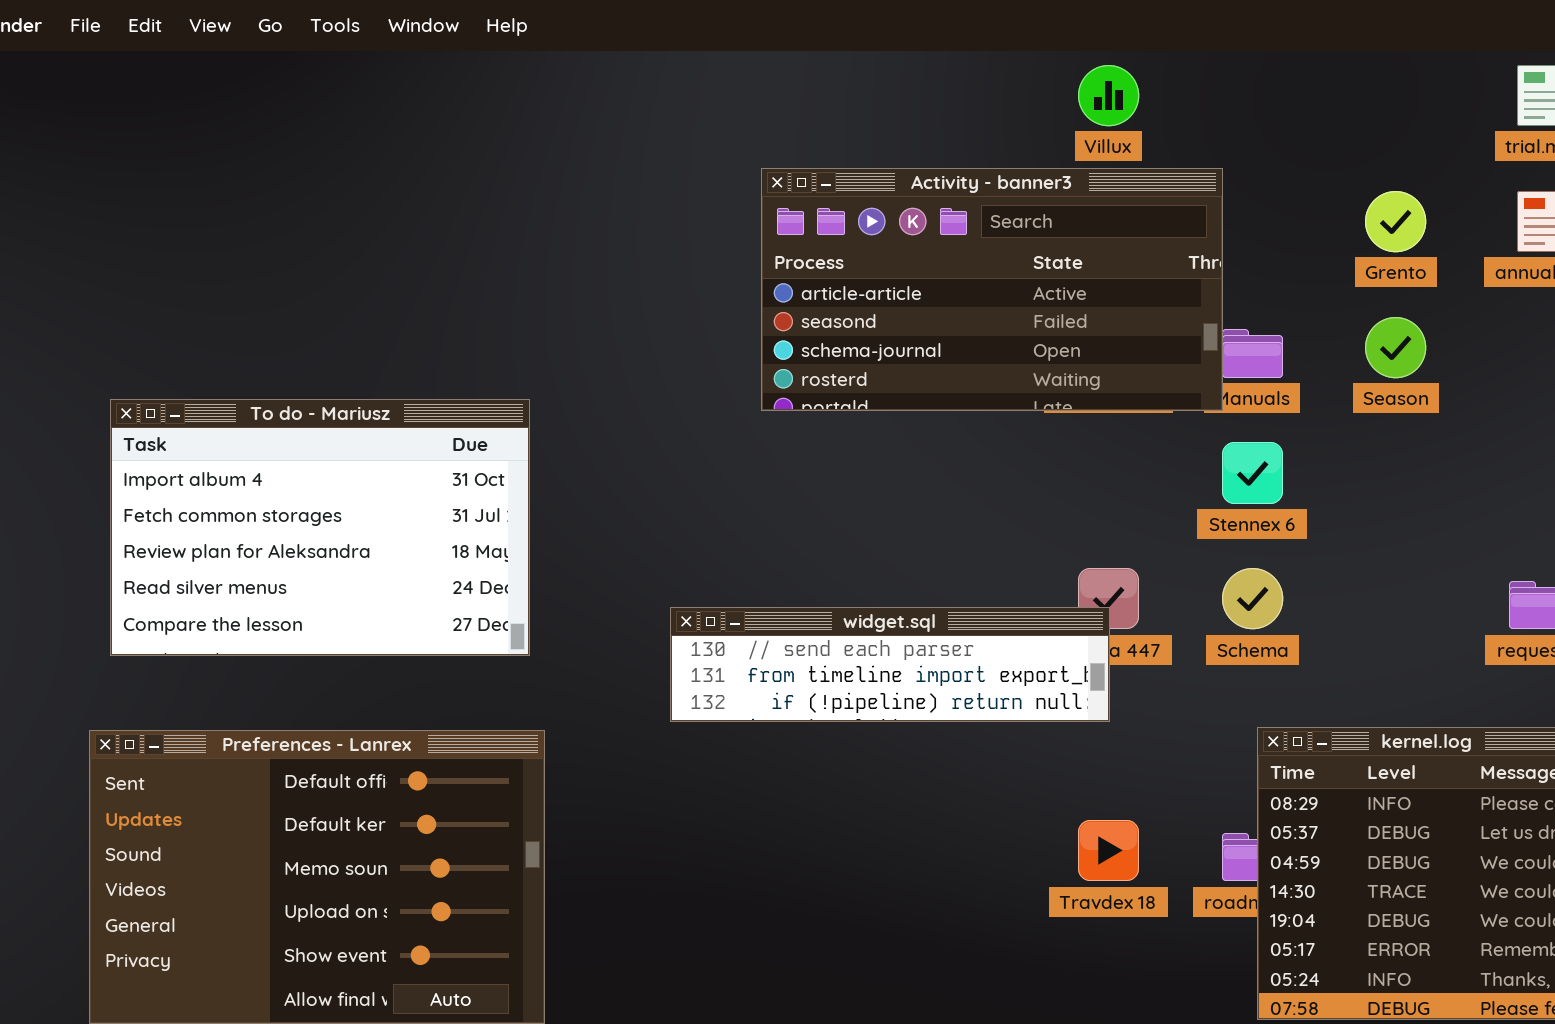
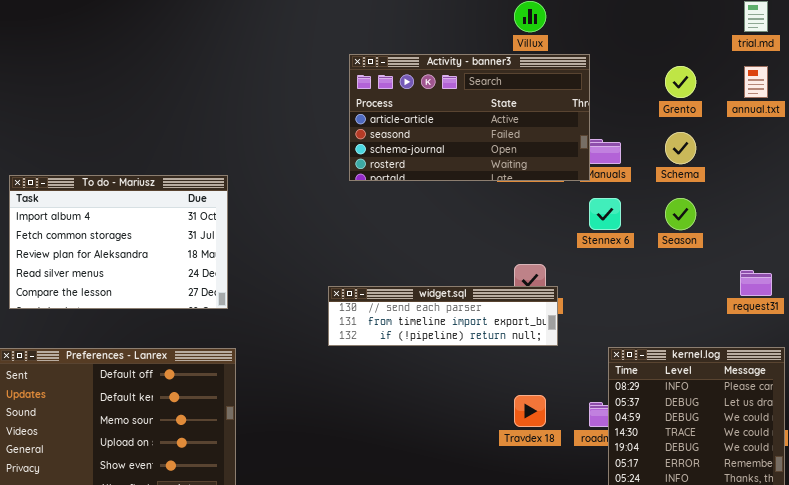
Season: [1365,317,1426,378] -> [665,198,696,230], moved
Schema: [1222,568,1283,629] -> [665,132,696,164], moved
widget.sql: [670,607,1110,722] -> [328,286,558,346], moved

